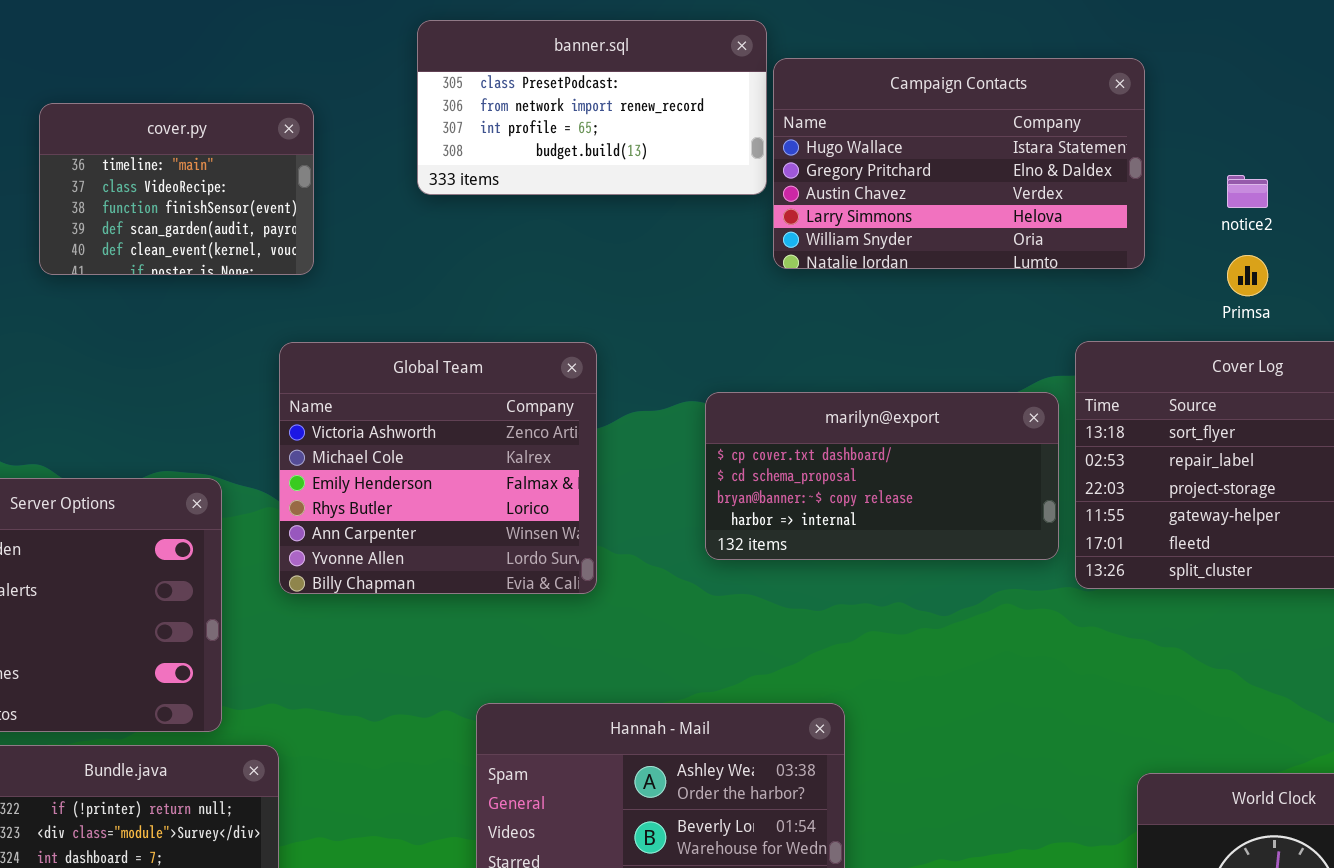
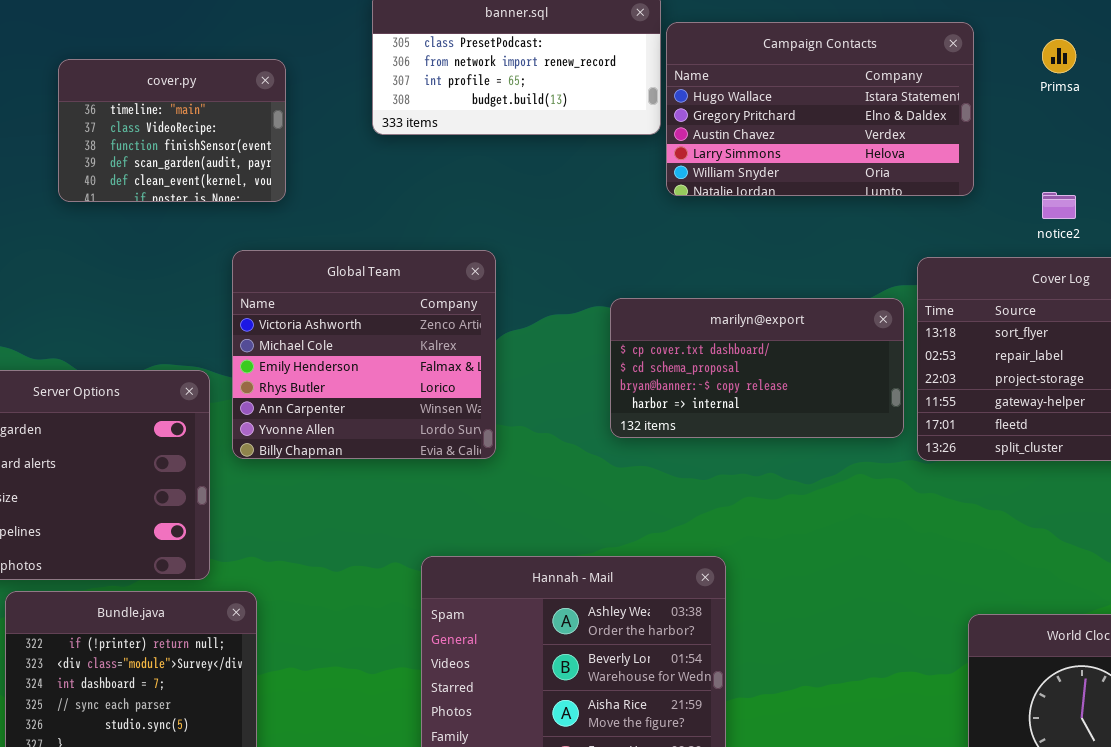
notice2: [1227,175,1268,208] -> [1042,192,1076,219], moved
Primsa: [1227,255,1268,296] -> [1042,39,1076,73], moved
Global Team: [279,342,597,594] -> [232,250,496,459], moved

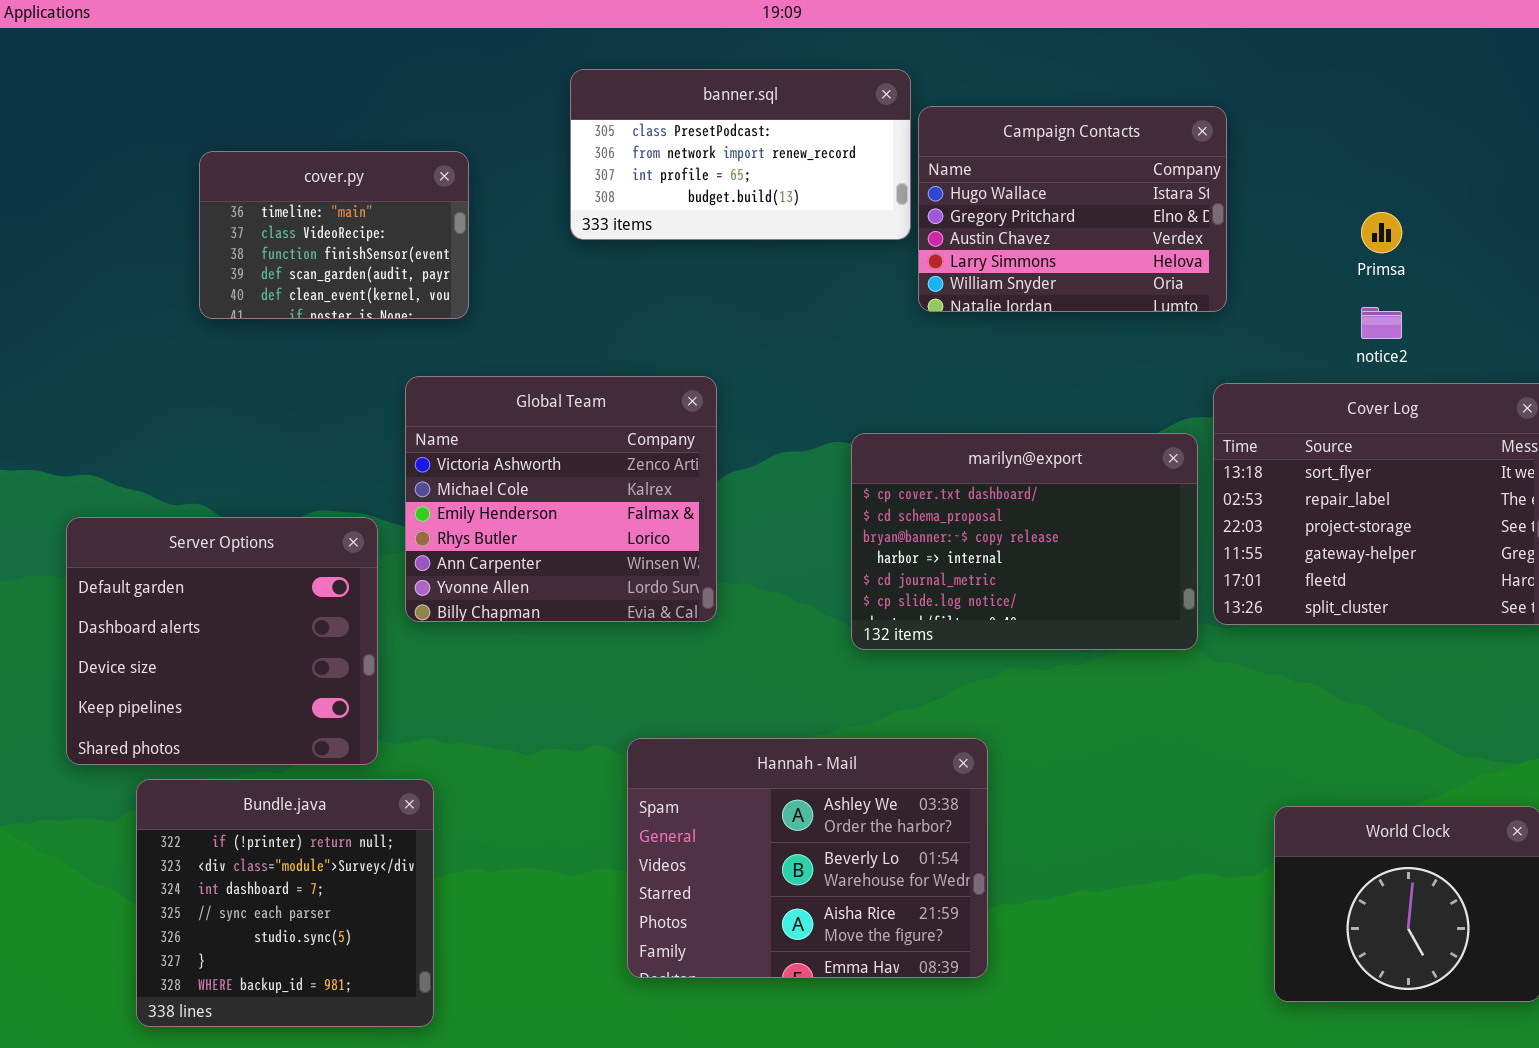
Campaign Contacts: [666,22,974,196] -> [918,106,1227,312], resized
Primsa: [1042,39,1076,73] -> [1361,212,1402,253], moved
marilyn@export: [610,298,904,438] -> [851,433,1198,650], resized

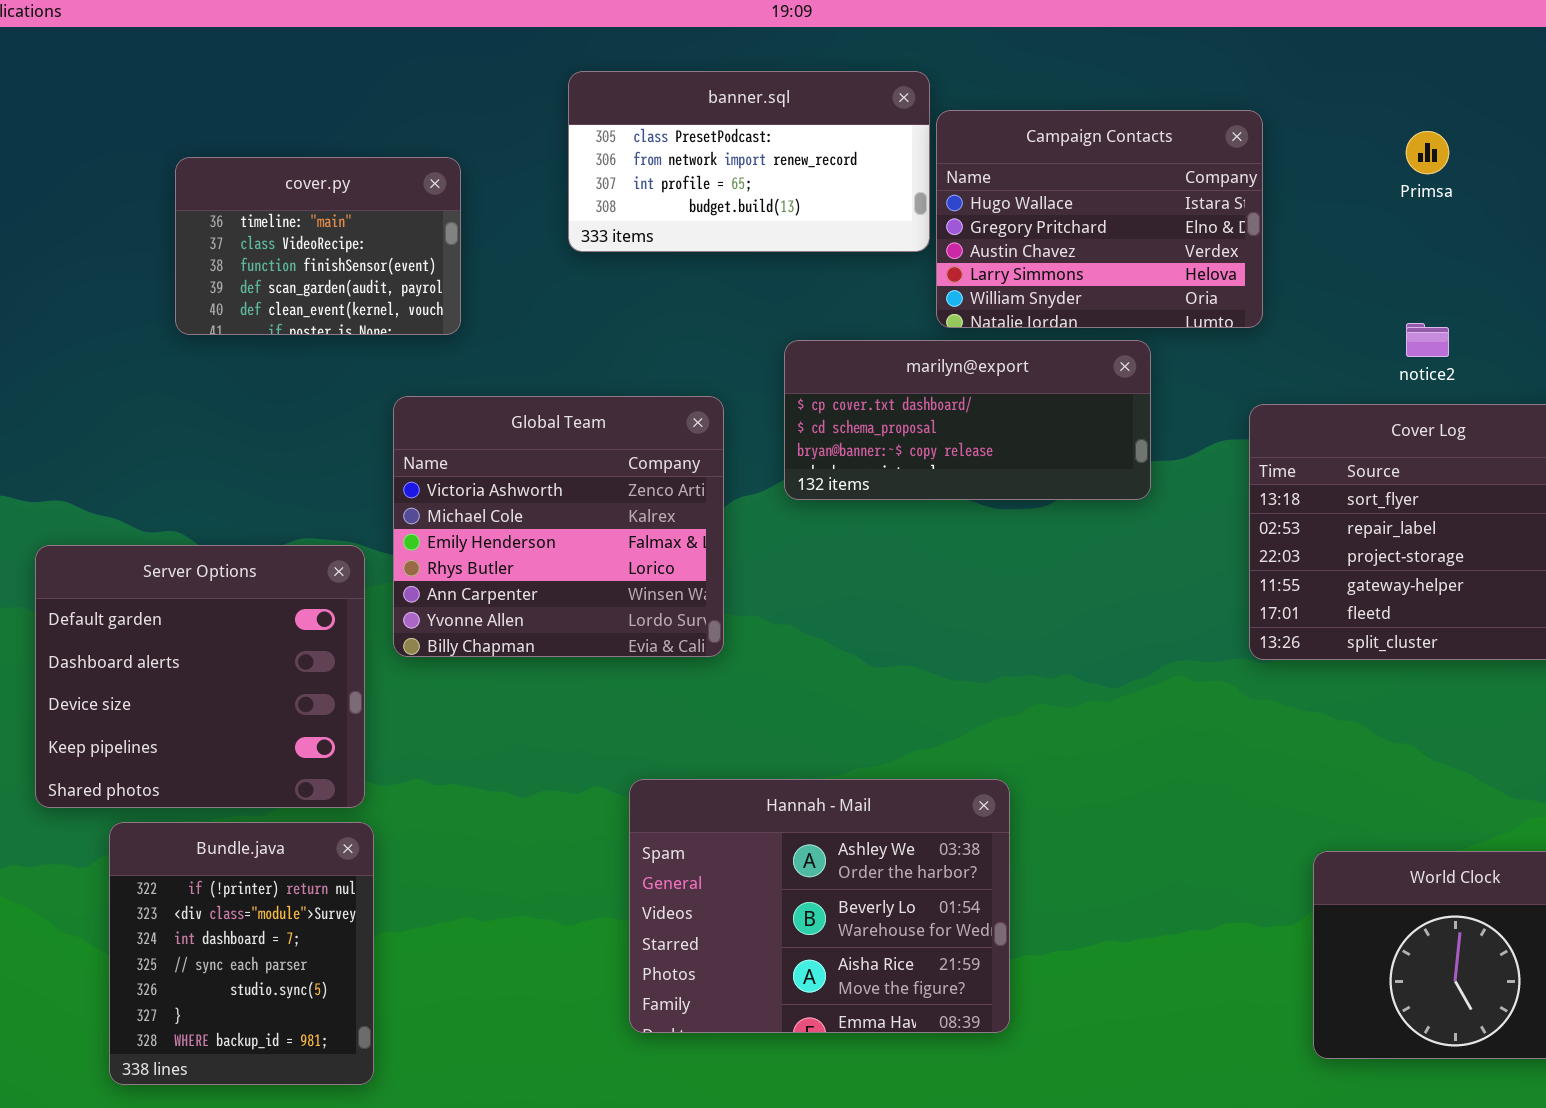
Primsa: [1361,212,1402,253] -> [1406,131,1449,174], moved
marilyn@export: [851,433,1198,650] -> [784,340,1151,500], moved, resized
Bundle.java: [136,779,434,1027] -> [109,822,374,1085], resized

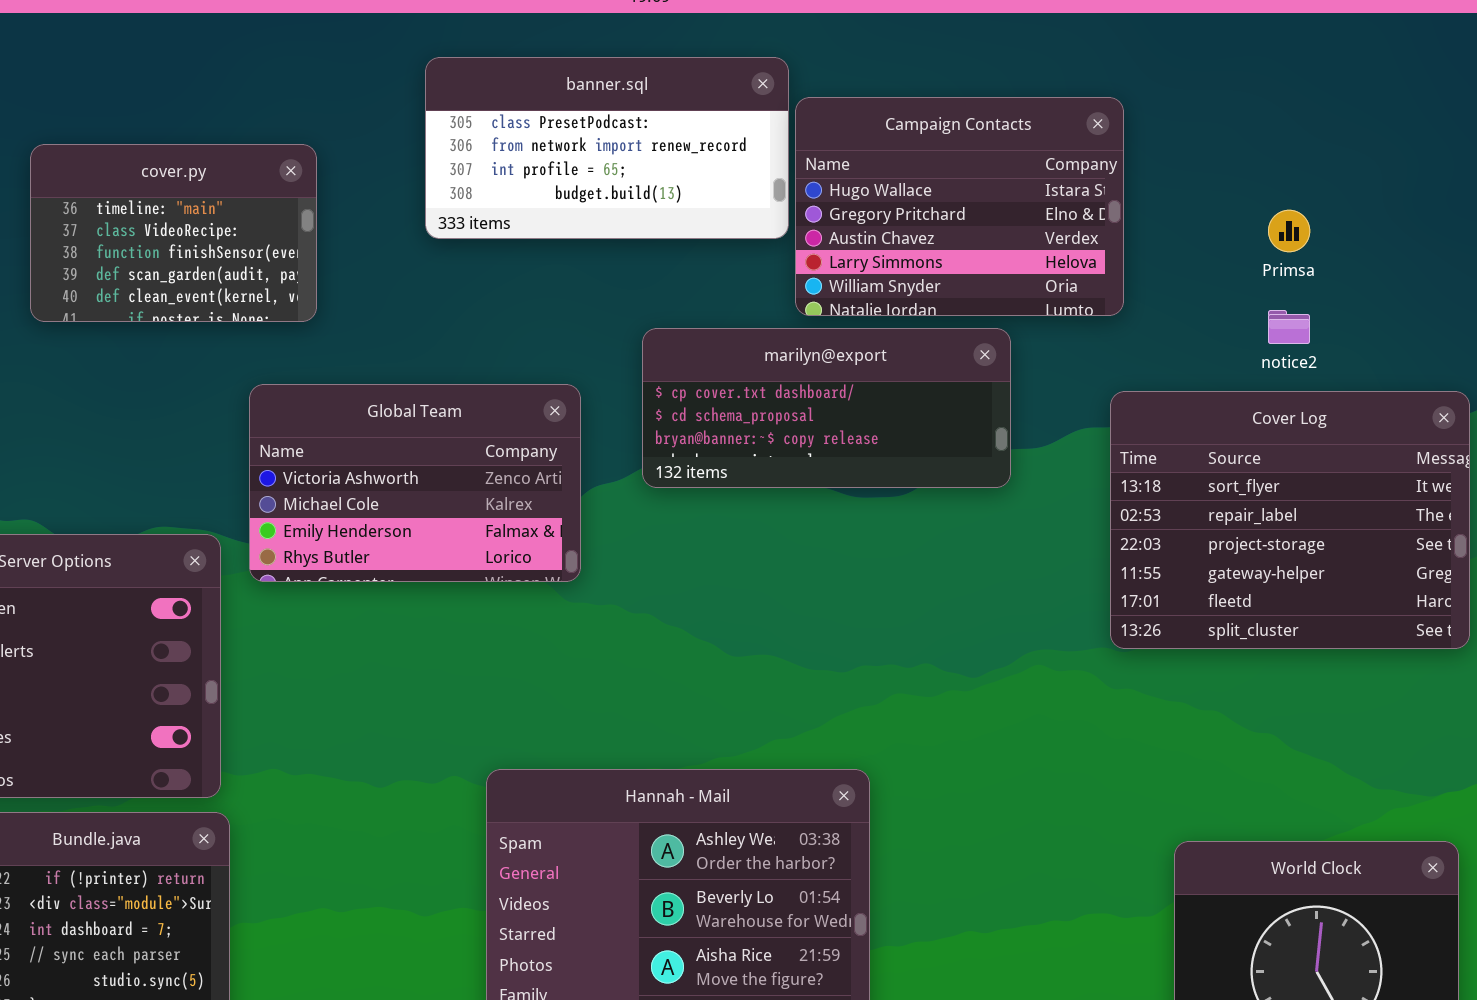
Primsa: [1406,131,1449,174] -> [1268,210,1310,252], moved
Global Team: [393,396,724,657] -> [249,384,581,582], resized

